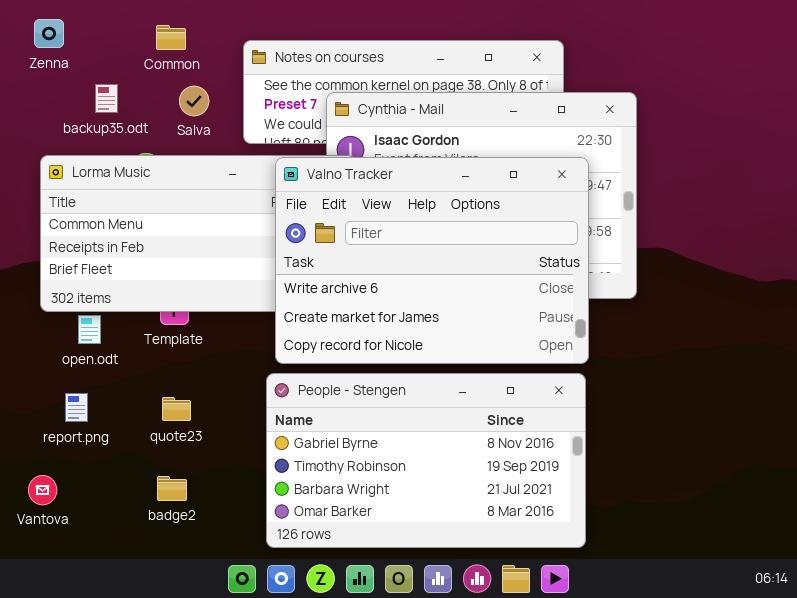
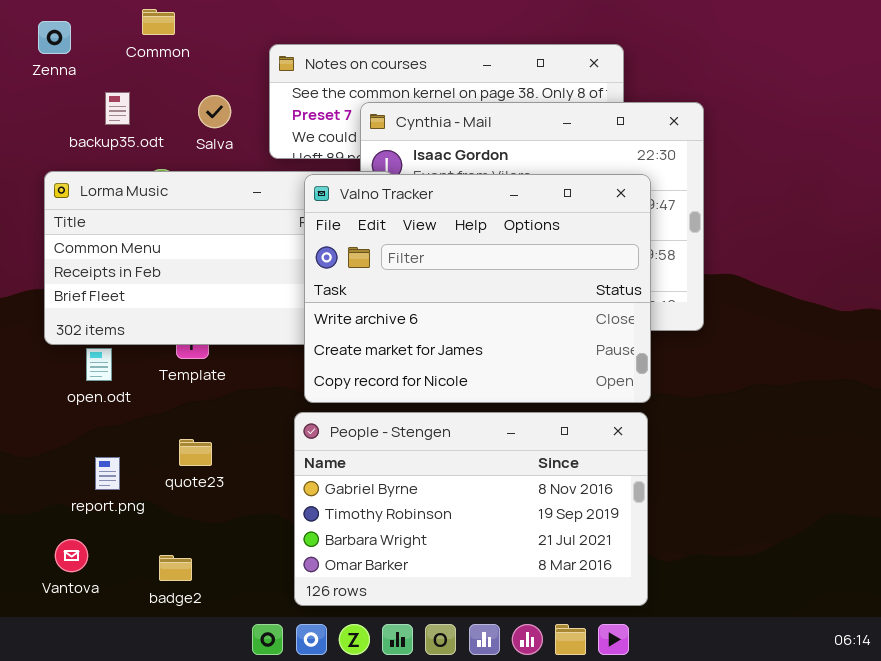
Common: [156,25,186,50] -> [142,9,175,35], moved
report.png: [65,393,88,422] -> [95,457,120,490], moved
Vantova: [28,475,57,505] -> [55,539,88,572], moved
badge2: [157,476,187,501] -> [159,555,192,581], moved

